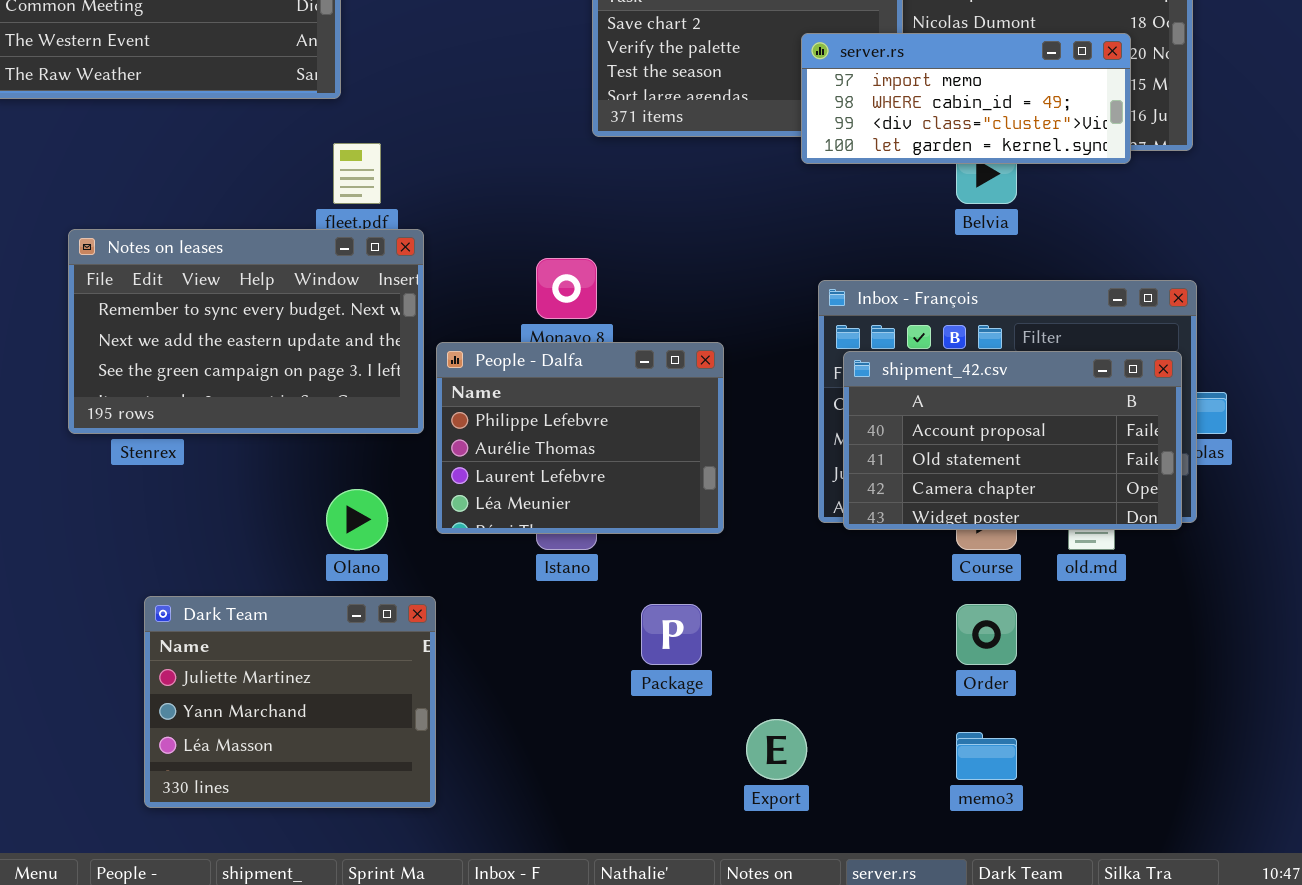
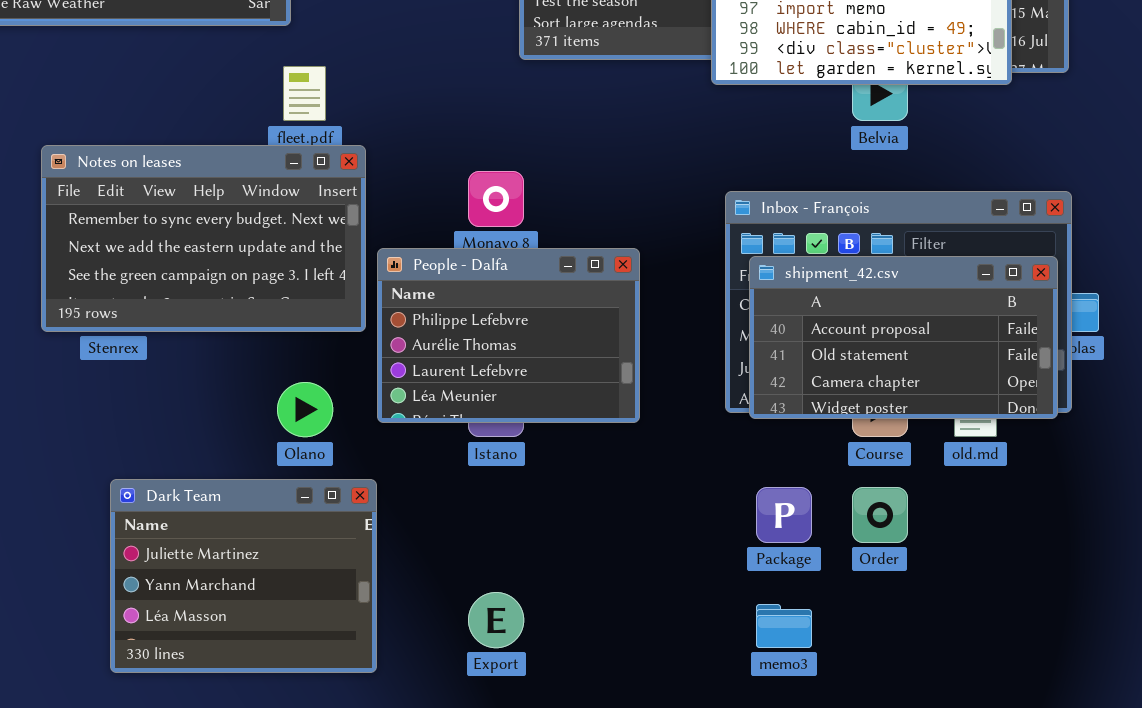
Package: [641,604,702,665] -> [756,487,812,543], moved
Export: [746,719,807,780] -> [468,592,524,648], moved
memo3: [956,732,1017,780] -> [756,604,812,648], moved

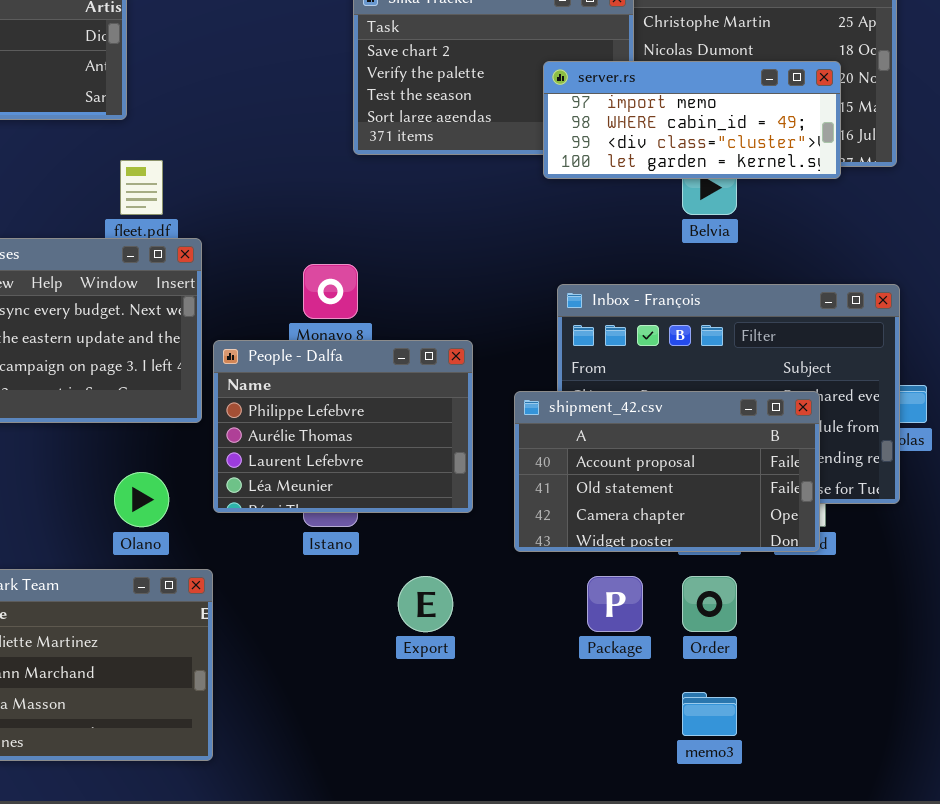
shipment_42.csv: [749,256,1058,419] -> [514,391,820,552], moved
Export: [468,592,524,648] -> [398,576,453,632], moved
memo3: [756,604,812,648] -> [682,692,737,736], moved

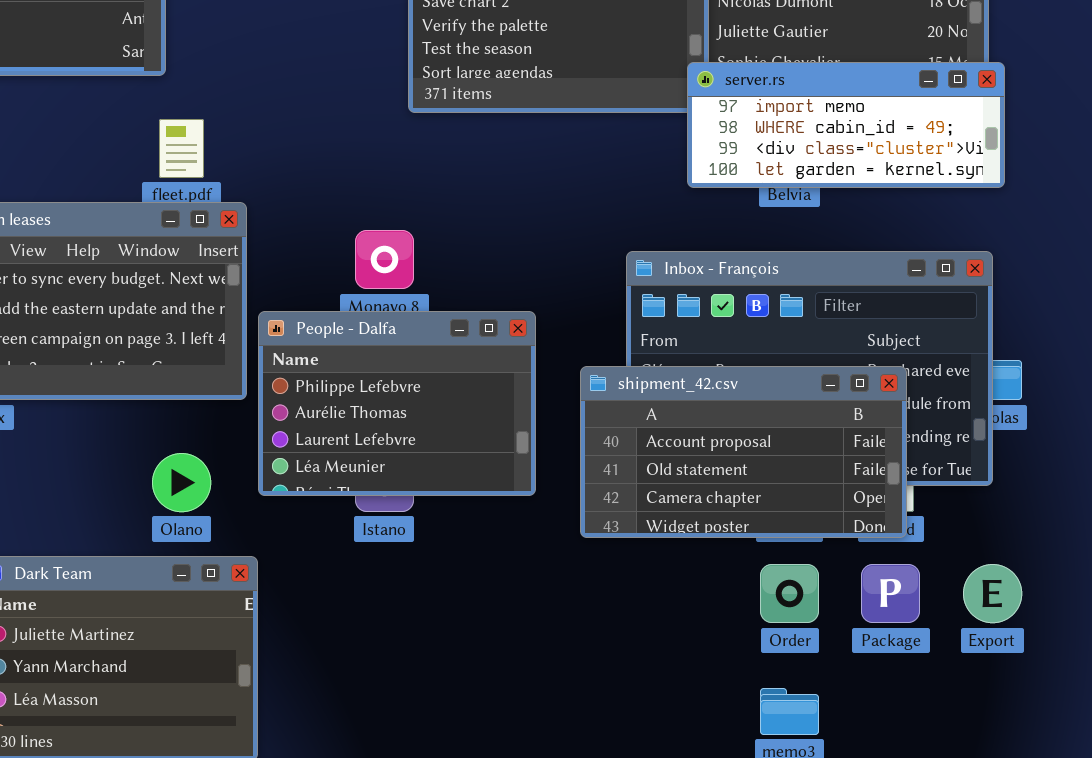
server.rs: [543,61,841,179] -> [687,62,1005,188], moved
Export: [398,576,453,632] -> [963,564,1022,623], moved
Package: [587,576,643,632] -> [861,564,920,623], moved

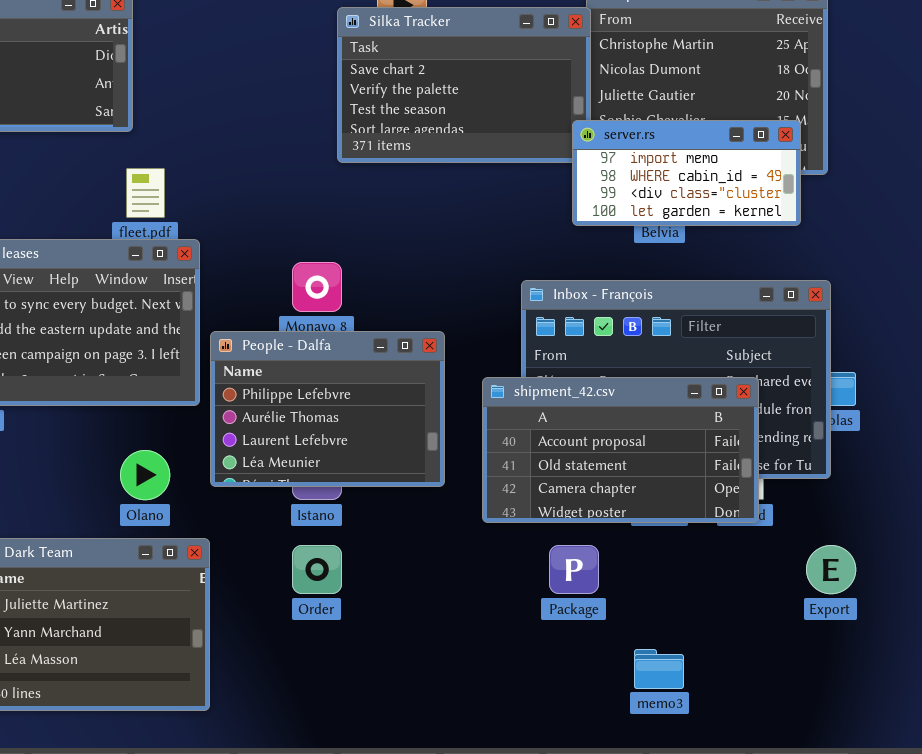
server.rs: [687,62,1005,188] -> [572,120,801,226], resized
Order: [760,564,819,623] -> [292,545,342,594], moved
Package: [861,564,920,623] -> [549,545,599,594], moved

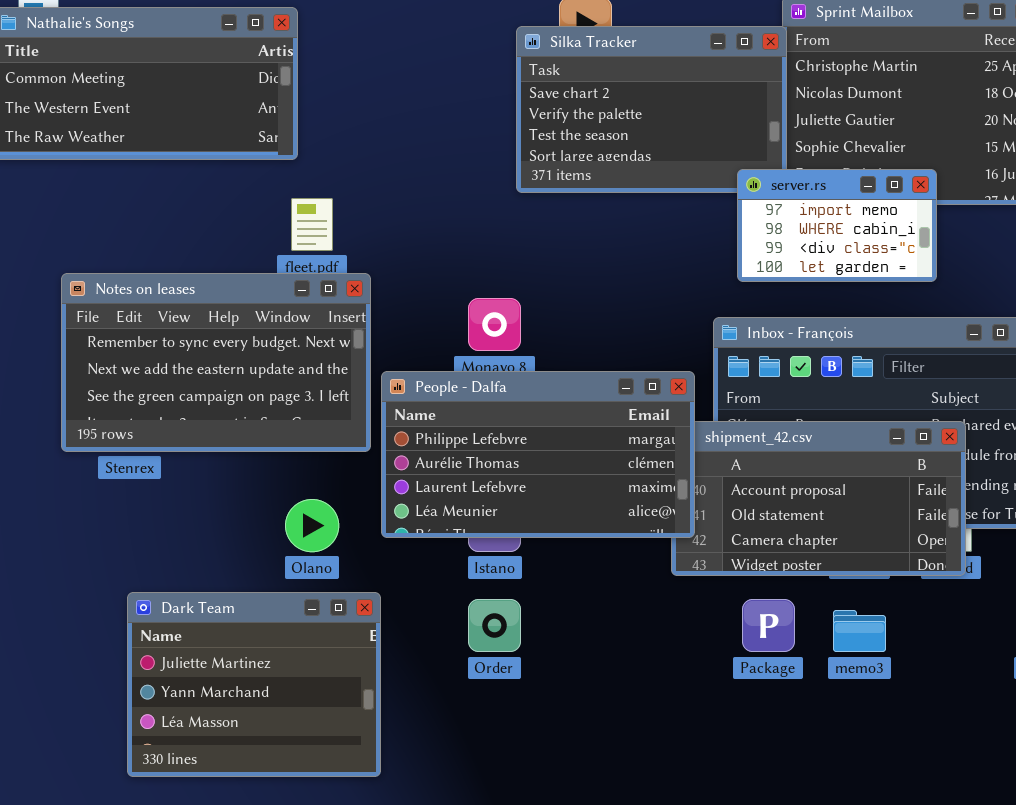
server.rs: [572,120,801,226] -> [737,169,937,282], moved, resized
People - Dalfa: [210,331,445,487] -> [381,371,695,538], resized
memo3: [634,649,684,689] -> [833,610,886,652], moved

